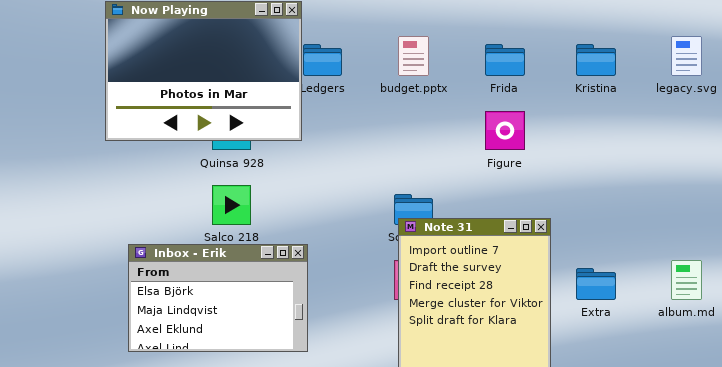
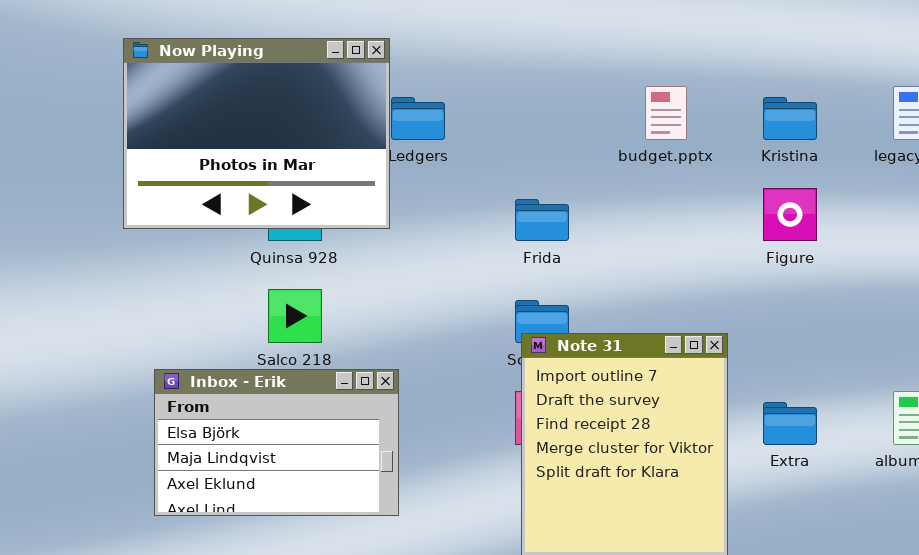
budget.pptx: [398,36,429,76] -> [645,86,687,140], moved
Frida: [485,44,525,76] -> [515,199,569,241], moved
Figure: [485,111,525,150] -> [763,188,817,241], moved

